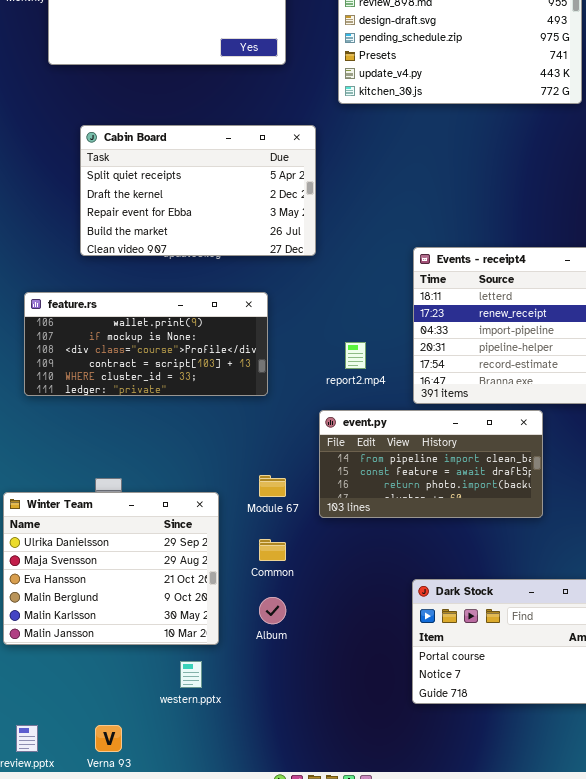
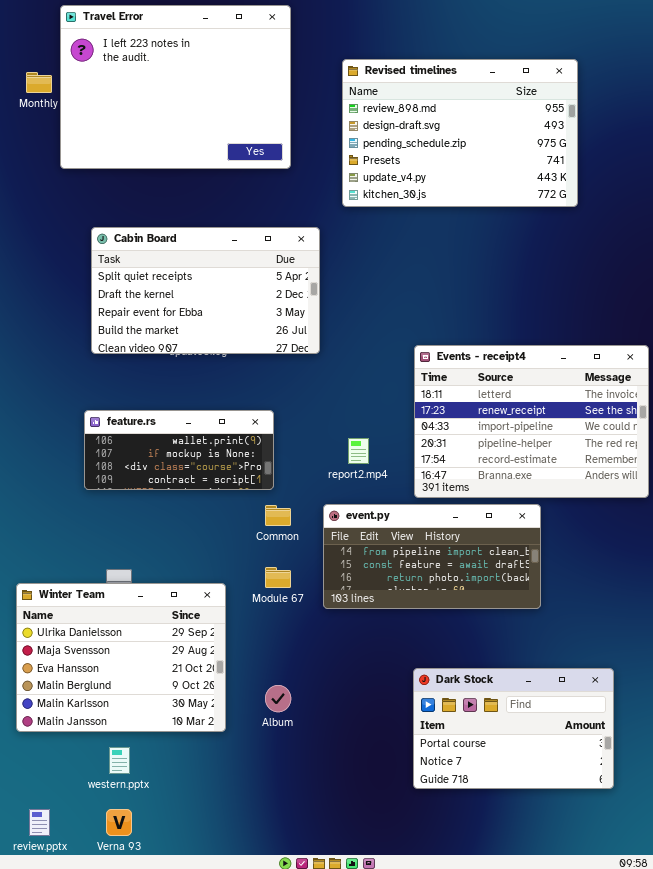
feature.rs: [24,292,268,396] -> [84,410,274,490], resized
Common: [259,539,286,561] -> [265,505,291,526], moved
western.pptx: [180,661,202,688] -> [109,747,130,774], moved

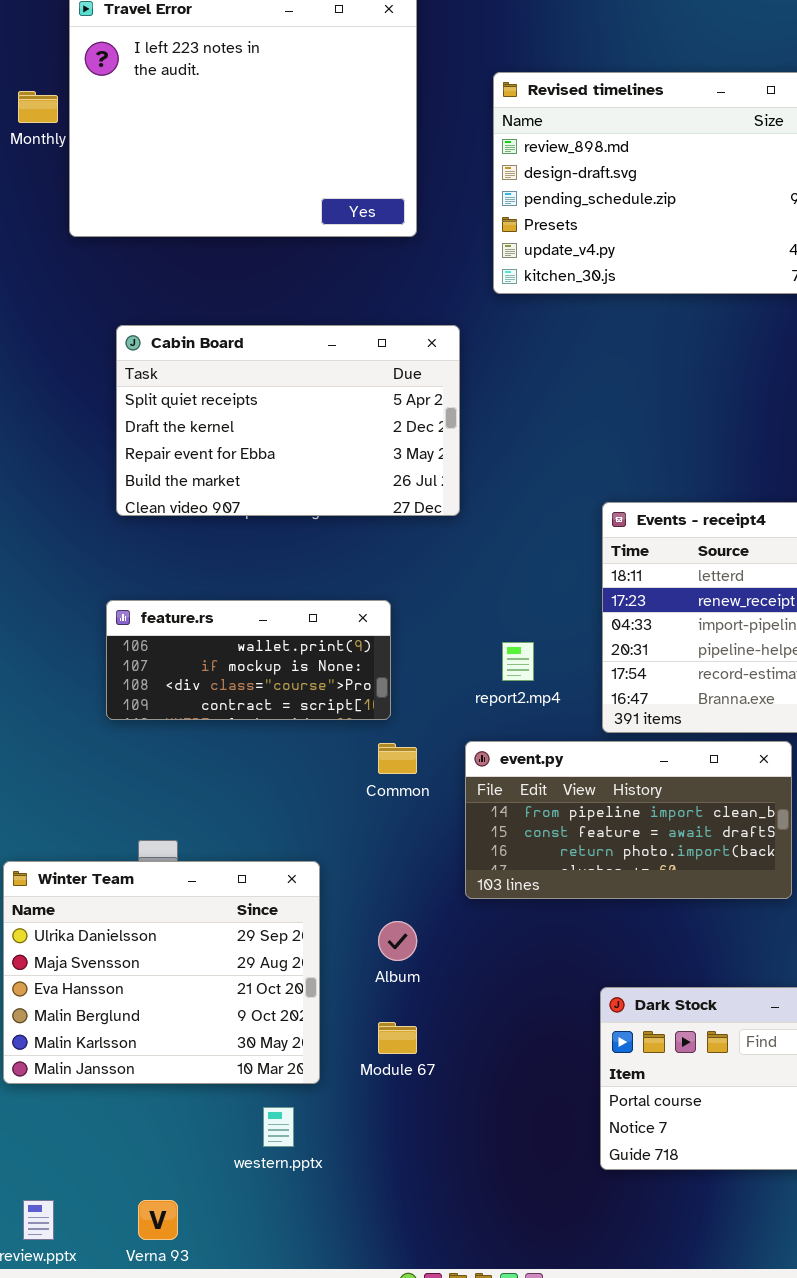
Module 67: [265,567,291,588] -> [378,1022,417,1054], moved
Album: [265,685,291,712] -> [378,921,417,961], moved
western.pptx: [109,747,130,774] -> [263,1107,294,1147], moved

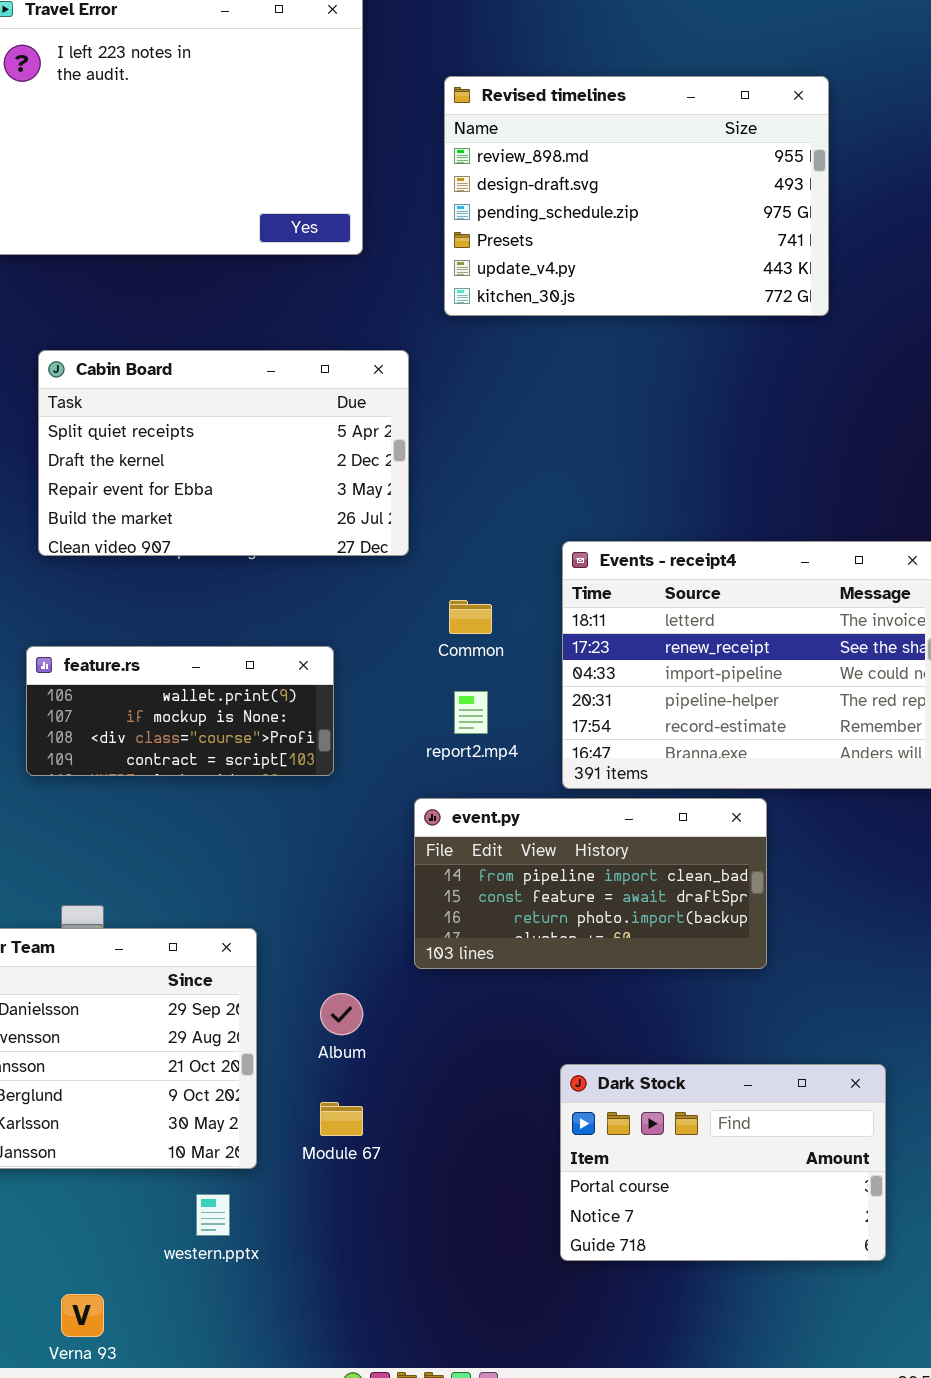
Common: [378,743,417,774] -> [449,600,492,634], moved

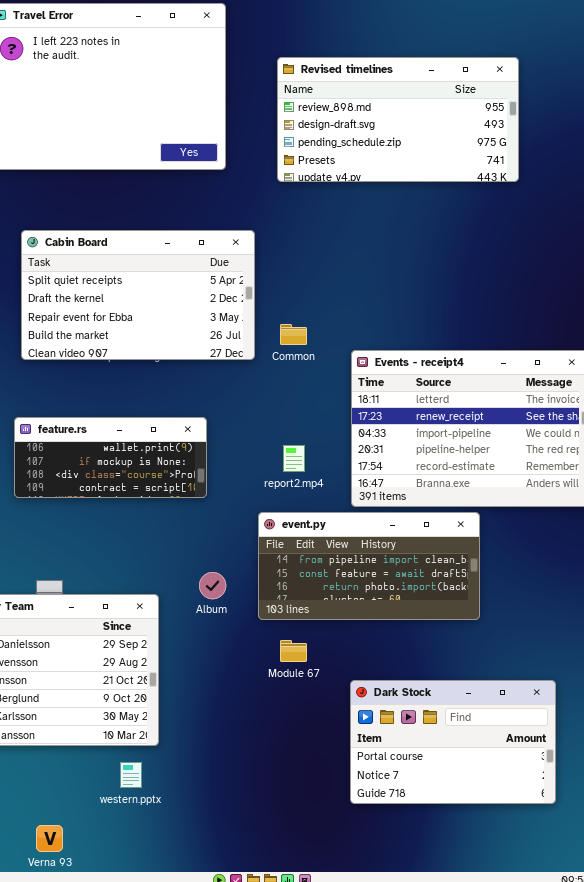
Revised timelines: [444,76,829,316] -> [277,57,519,182], resized
Common: [449,600,492,634] -> [280,324,307,345], moved
Album: [320,993,363,1035] -> [199,572,226,599], moved
Module 67: [320,1102,363,1136] -> [280,640,307,662], moved

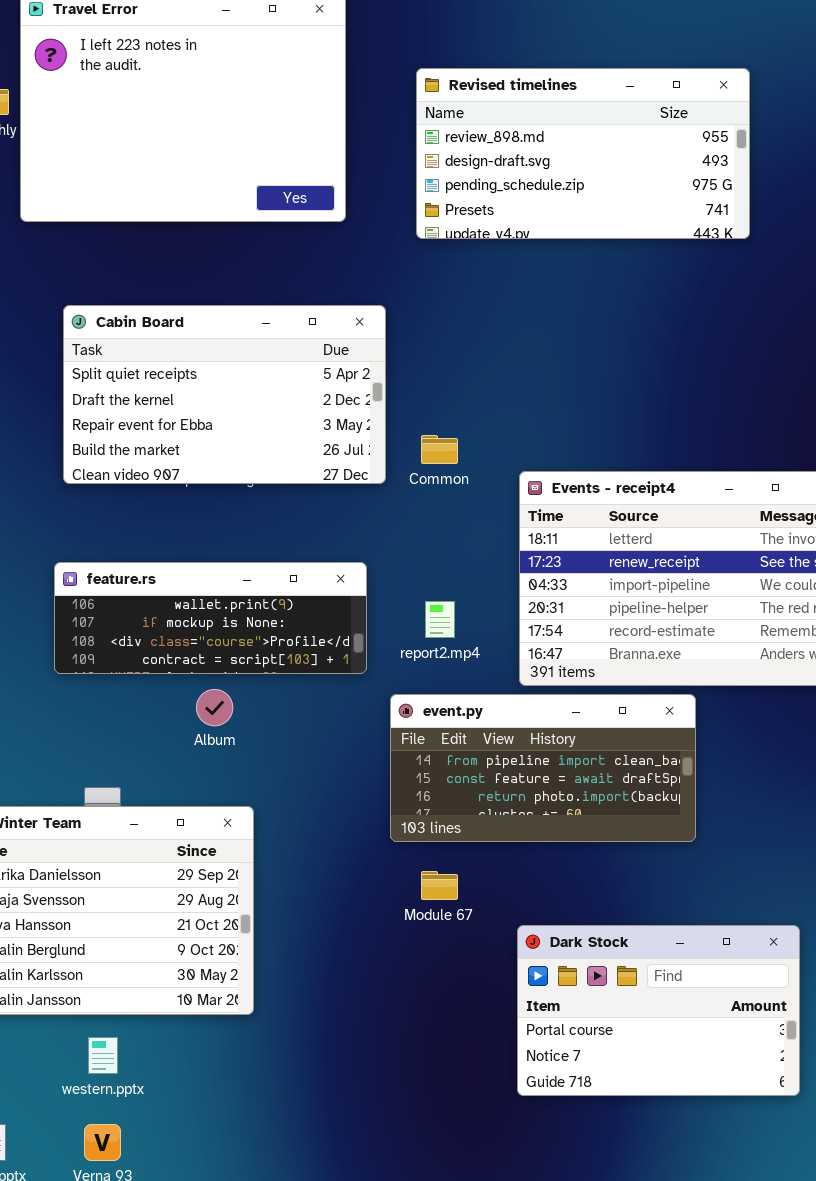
feature.rs: [14,417,207,498] -> [54,562,367,674], resized
Album: [199,572,226,599] -> [196,689,233,726], moved
western.pptx: [120,762,142,788] -> [88,1037,118,1074], moved

